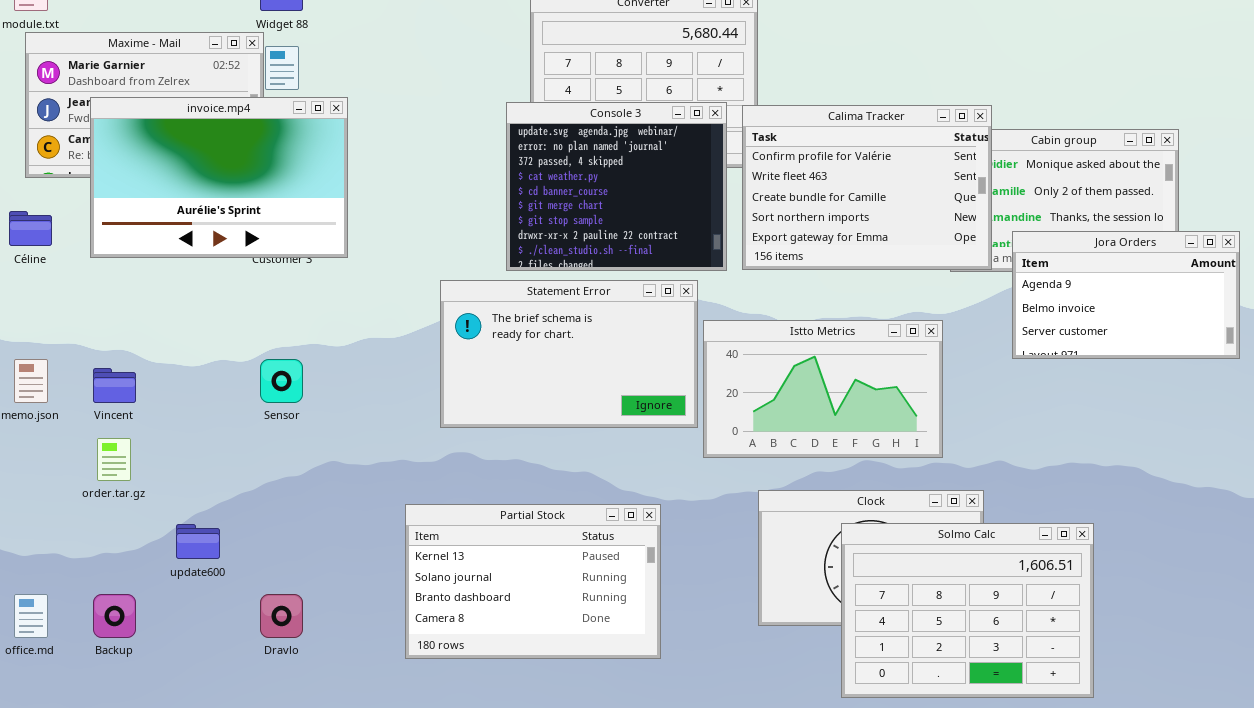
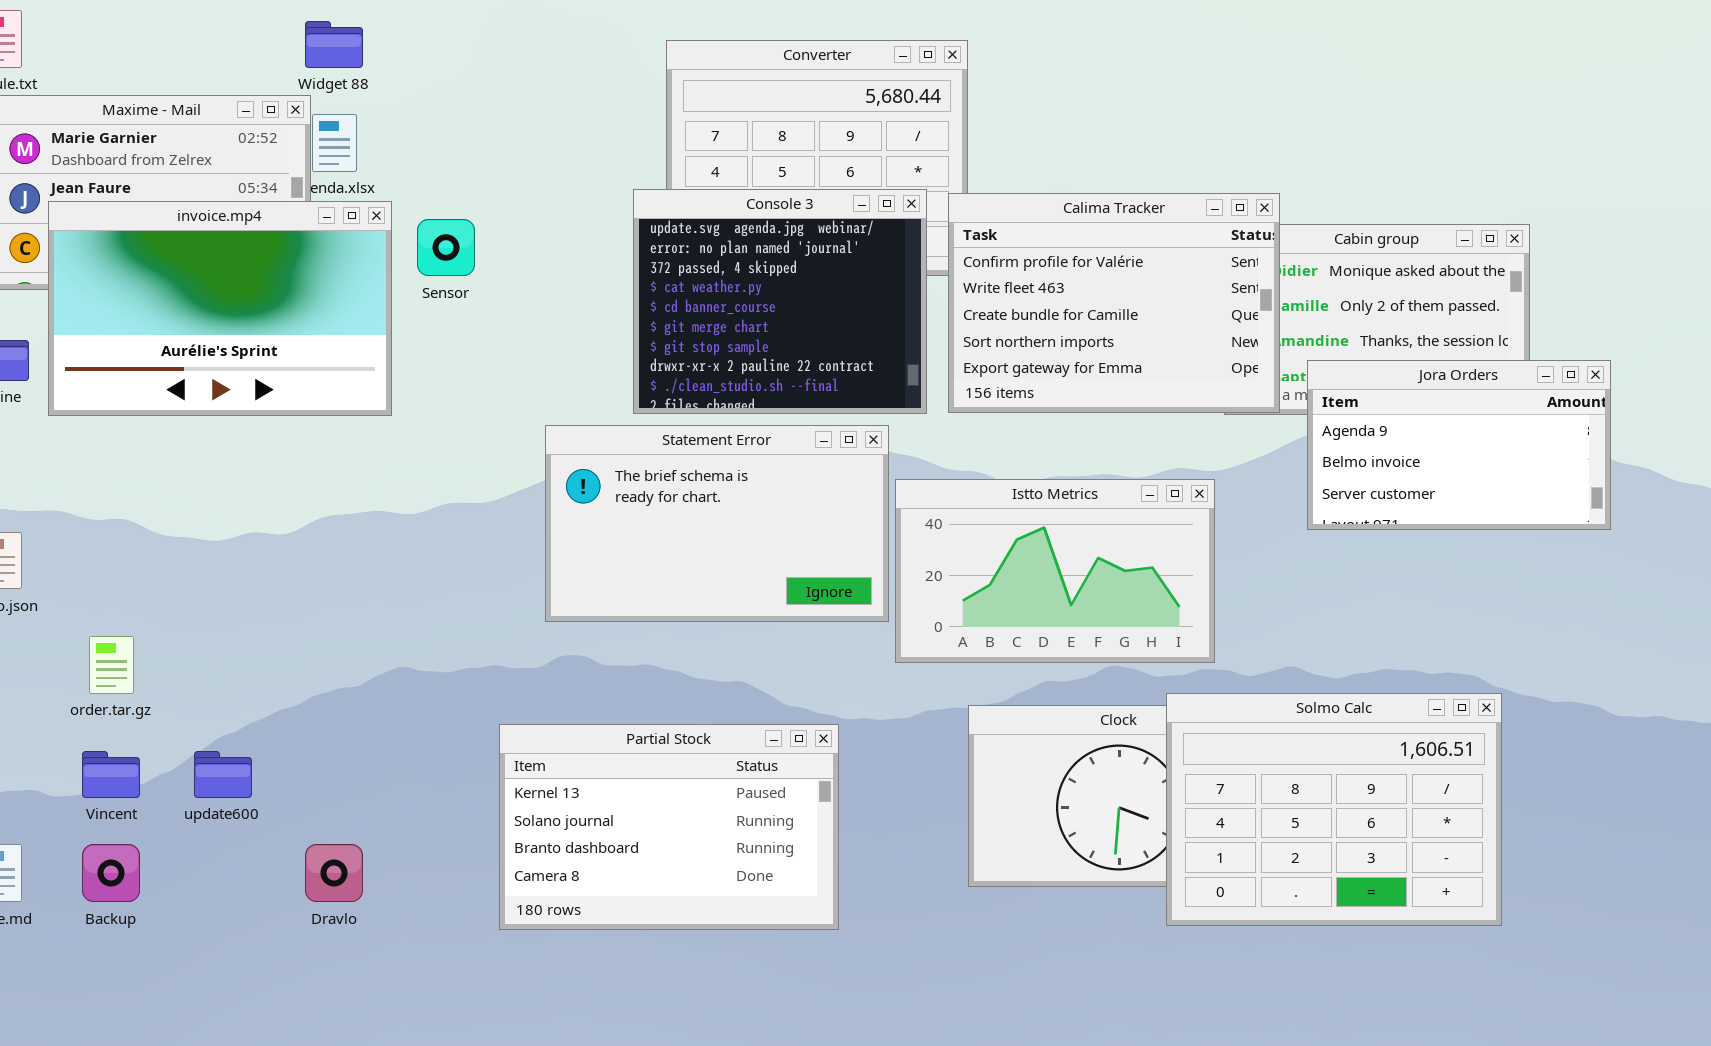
invoice.mp4: [90,97,348,258] -> [48,201,392,416], moved
Sensor: [260,359,303,403] -> [417,219,475,276], moved
Vincent: [93,368,136,403] -> [82,751,140,798], moved
Solmo Calc: [841,523,1094,698] -> [1166,693,1502,926], moved

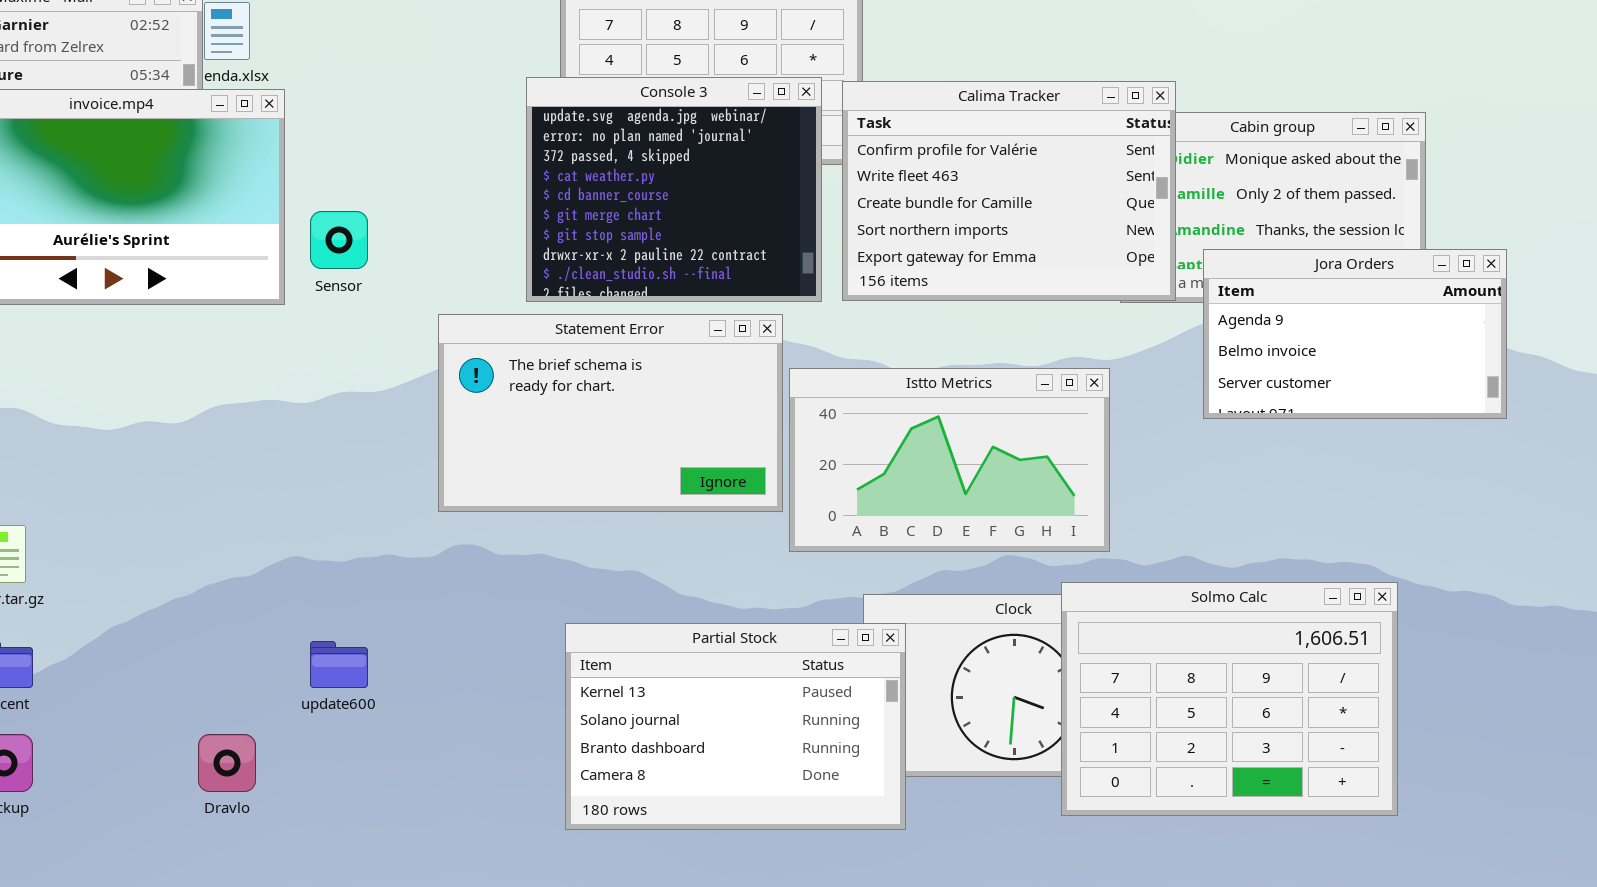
Sensor: [417,219,475,276] -> [310,211,368,269], moved
Partial Stock: [499,724,839,930] -> [565,623,906,830], moved
update600: [194,751,252,798] -> [310,641,368,688], moved

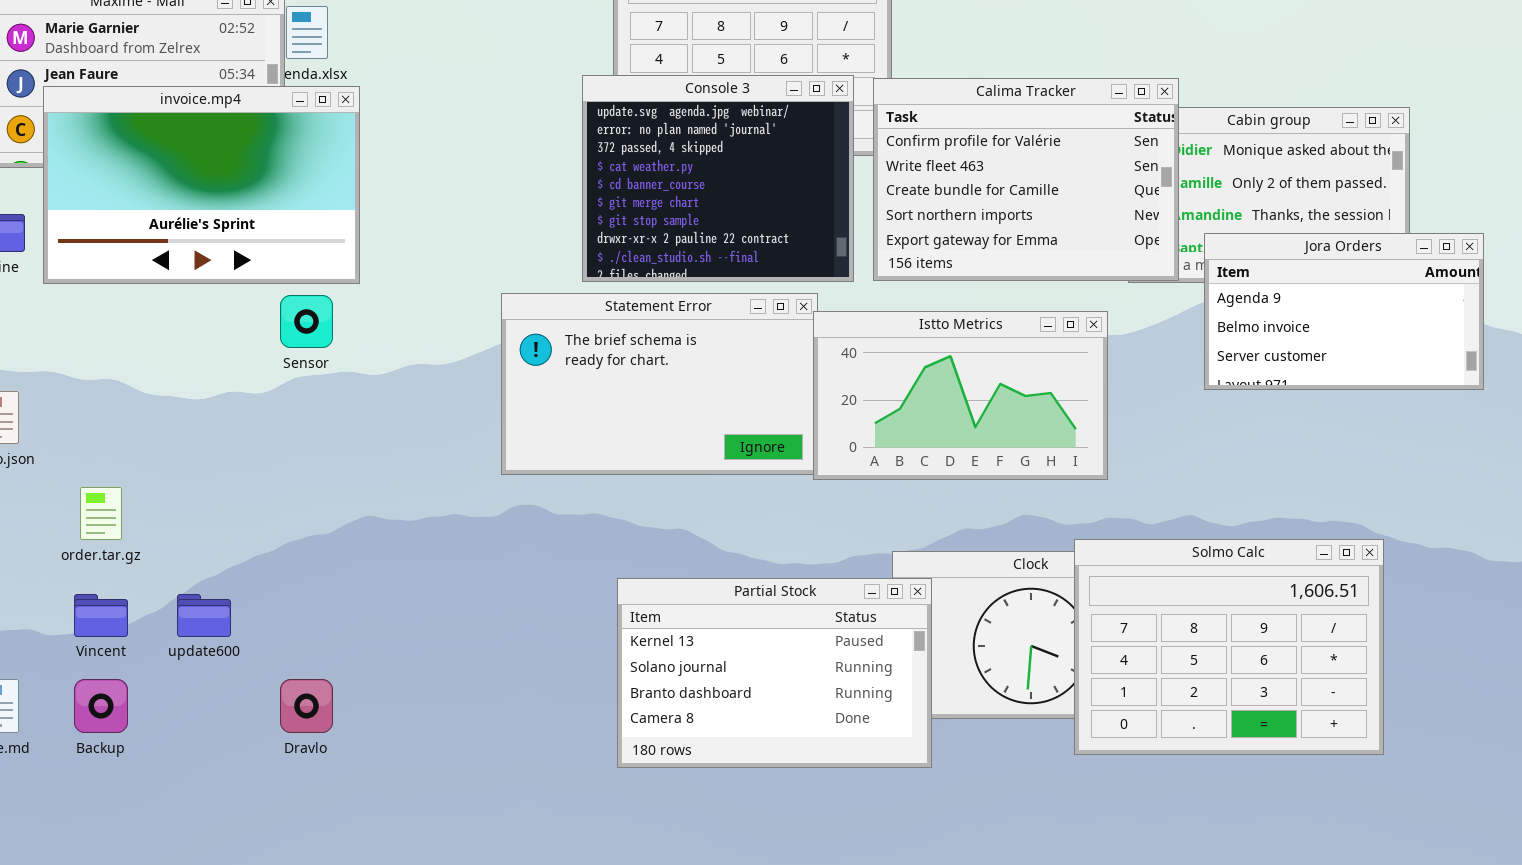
Sensor: [310,211,368,269] -> [280,295,333,348], moved
Istto Metrics: [789,368,1110,552] -> [813,311,1108,480], moved
update600: [310,641,368,688] -> [177,594,231,637], moved

